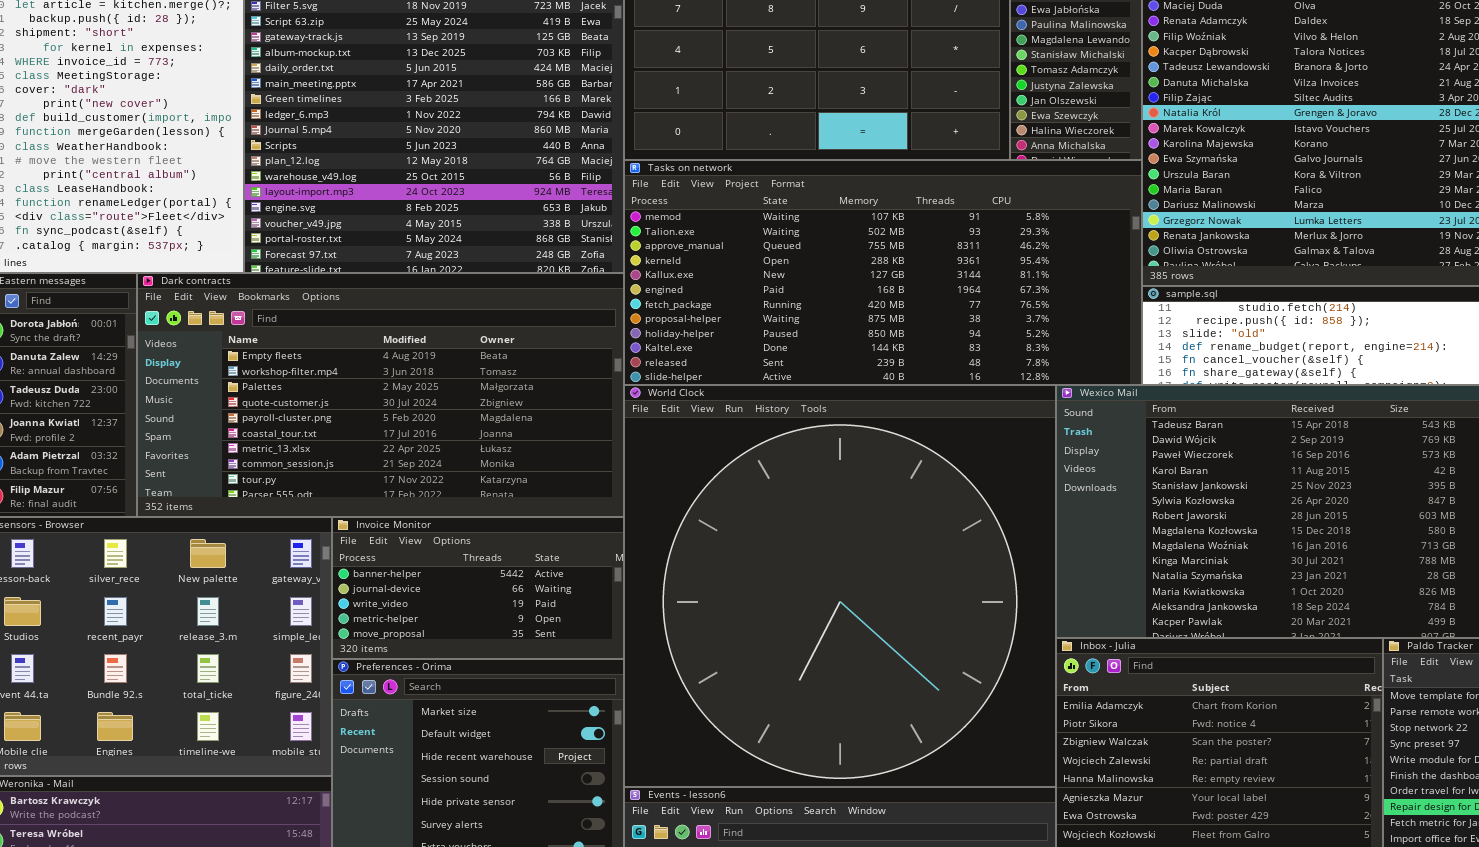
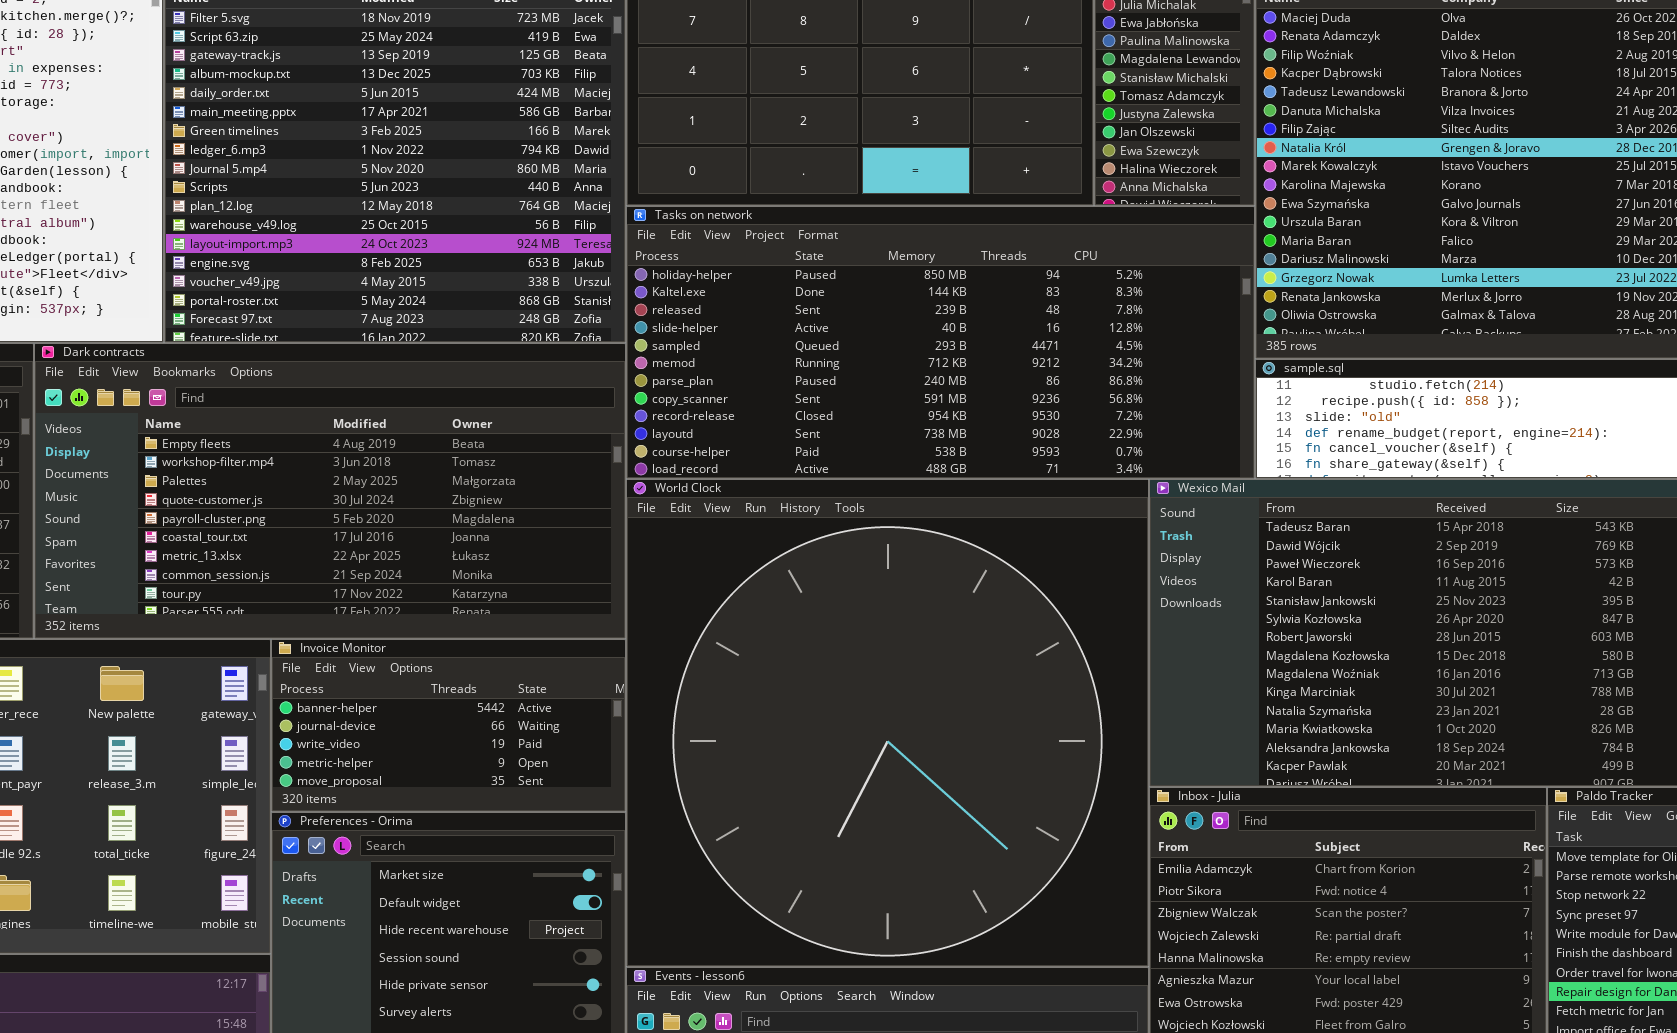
Tasks on network: [624,160,1142,385] -> [626,206,1255,479], scrolled down 8 rows

